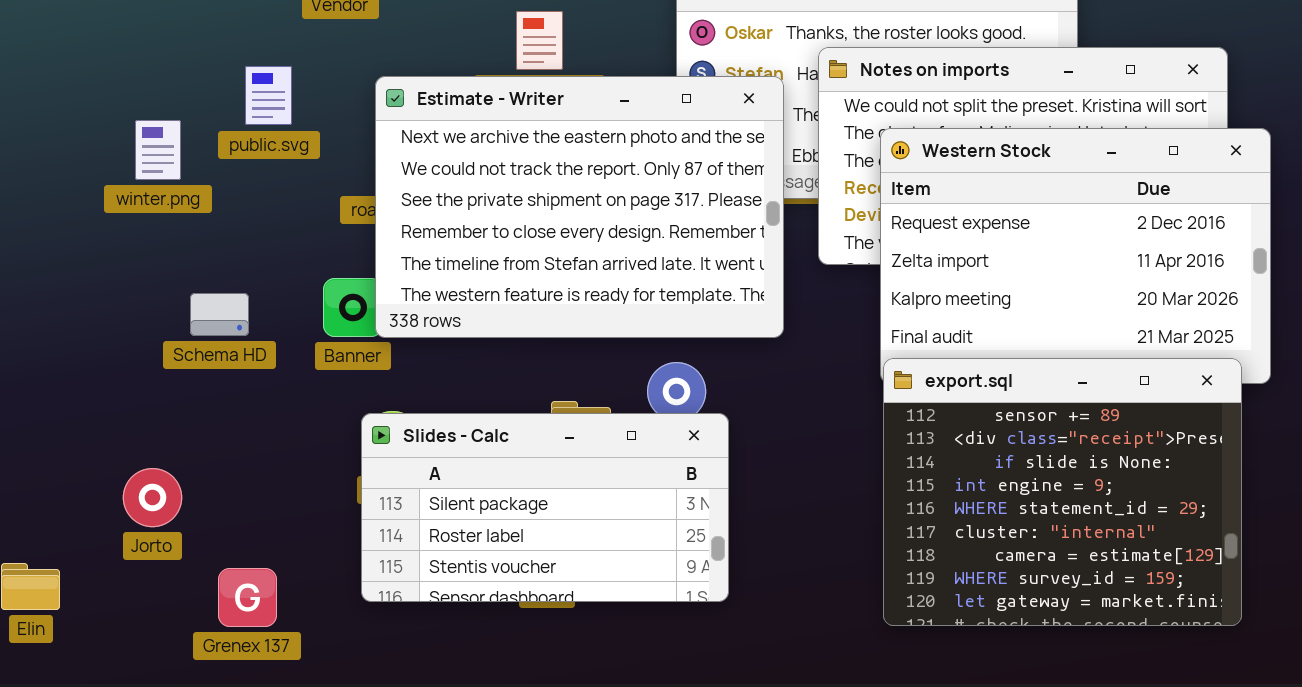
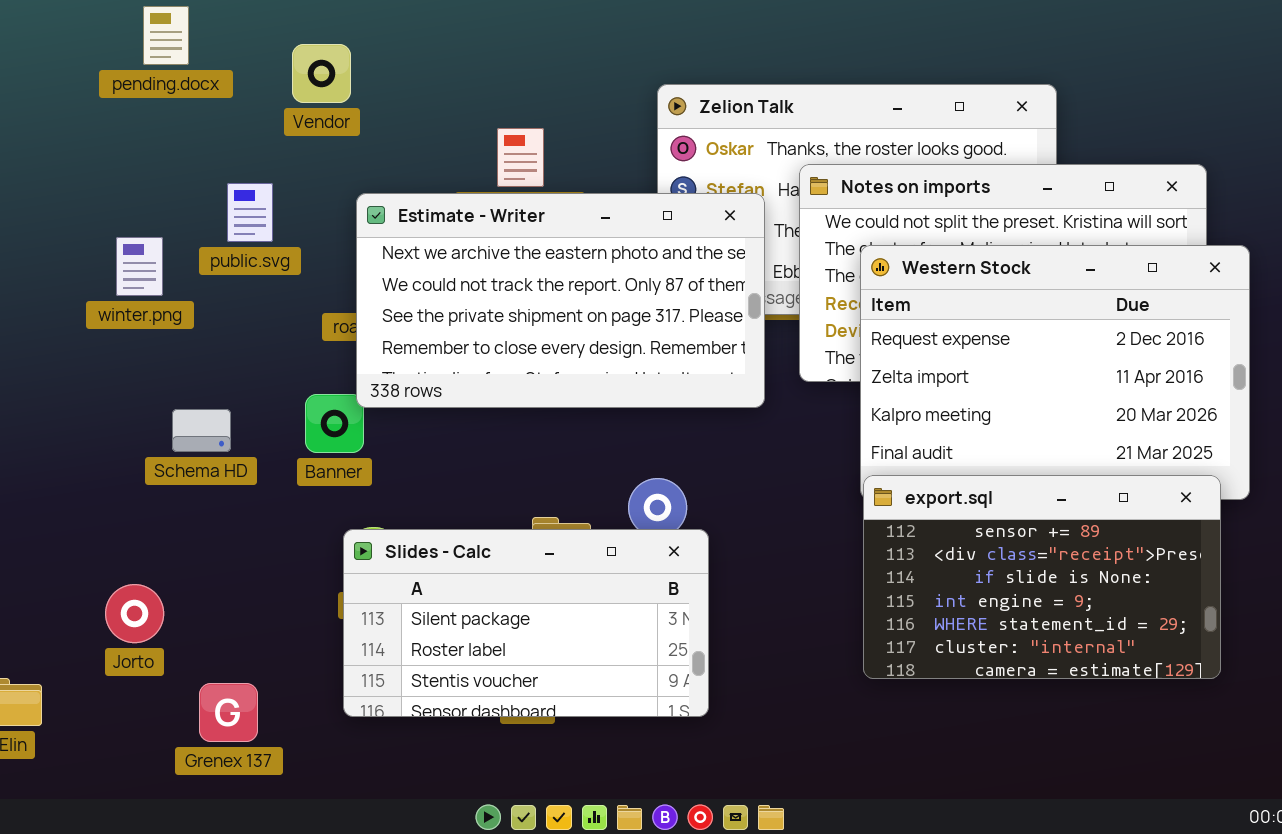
Estimate - Writer: [375,76,784,338] -> [356,193,765,408], resized
export.sql: [883,358,1242,626] -> [863,475,1221,679], resized

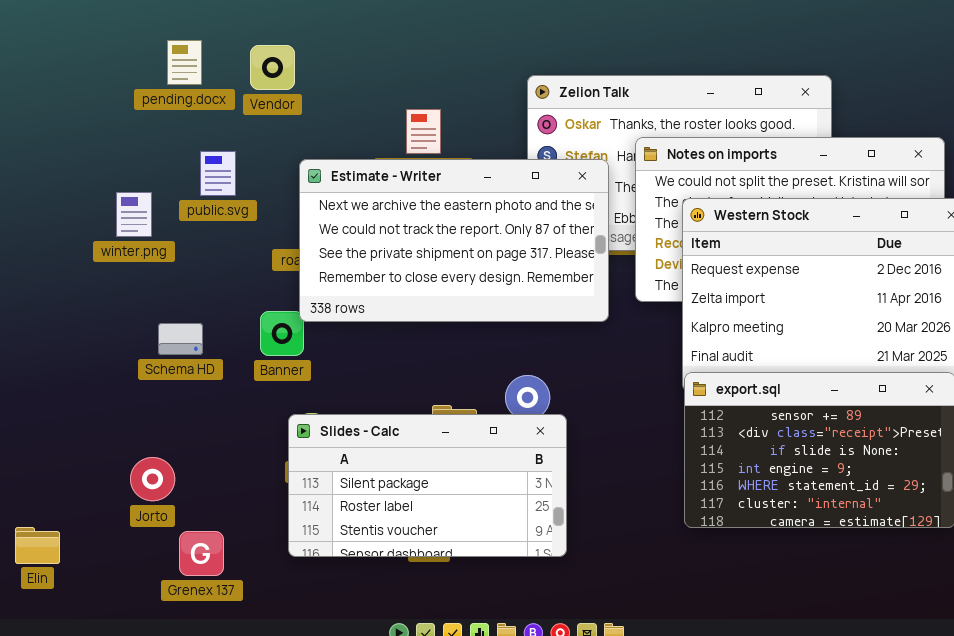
pending.docx: [143,6,189,65] -> [167,40,202,85], moved
Jorto: [105,584,164,643] -> [130,457,175,501], moved

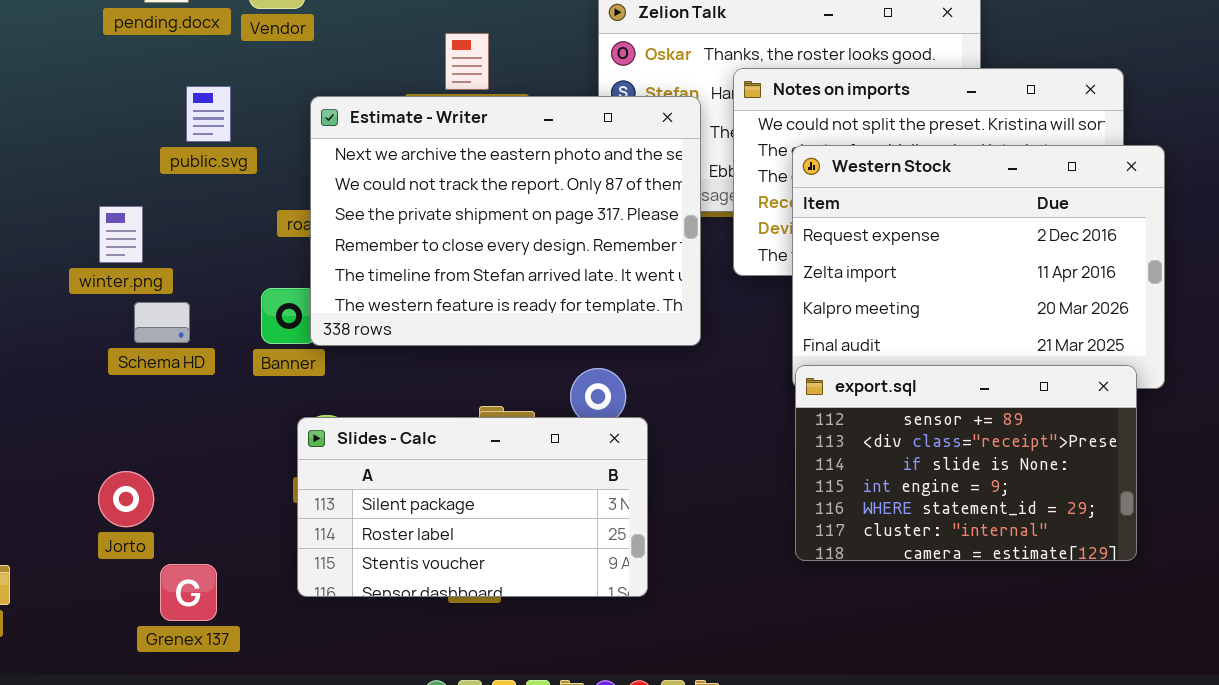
Estimate - Writer: [299,159,609,322] -> [310,96,701,346], resized
winter.png: [116,192,152,237] -> [99,206,143,263], moved

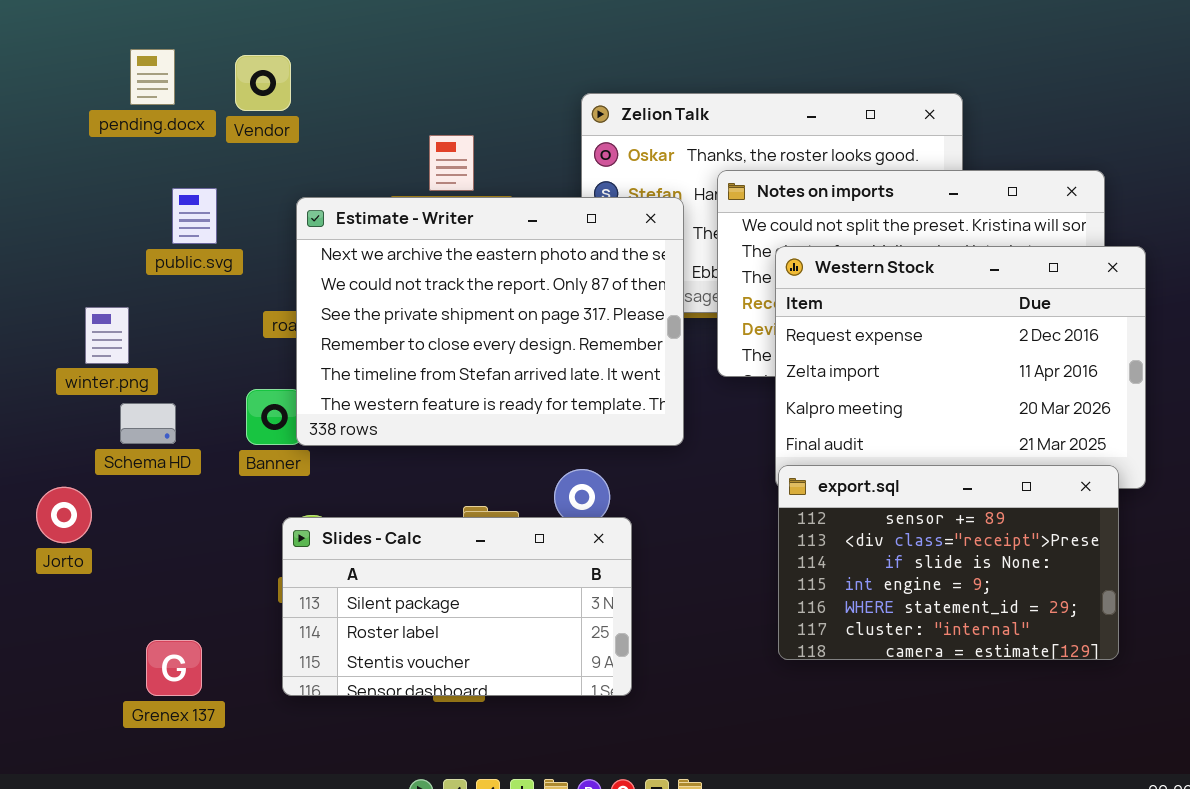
Jorto: [98,471,154,527] -> [36,487,92,543], moved
Grenex 137: [160,564,217,621] -> [146,640,202,696], moved

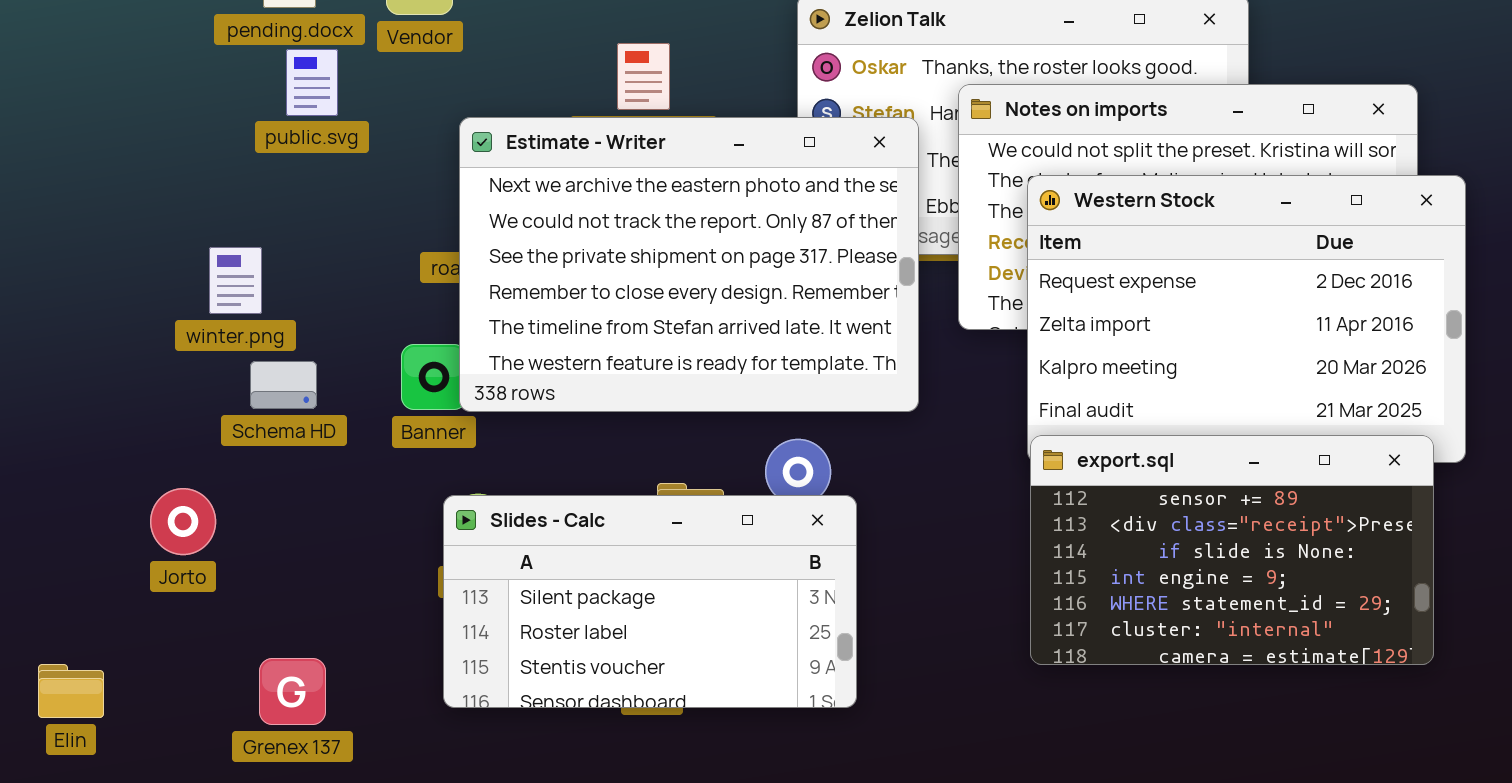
public.svg: [172,188,217,244] -> [286,49,338,116], moved
Jorto: [36,487,92,543] -> [150,488,216,555], moved
Grenex 137: [146,640,202,696] -> [259,658,326,725], moved

